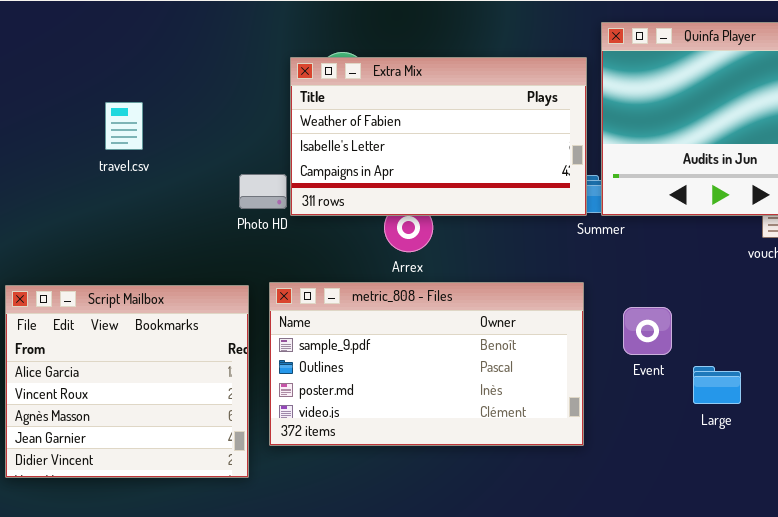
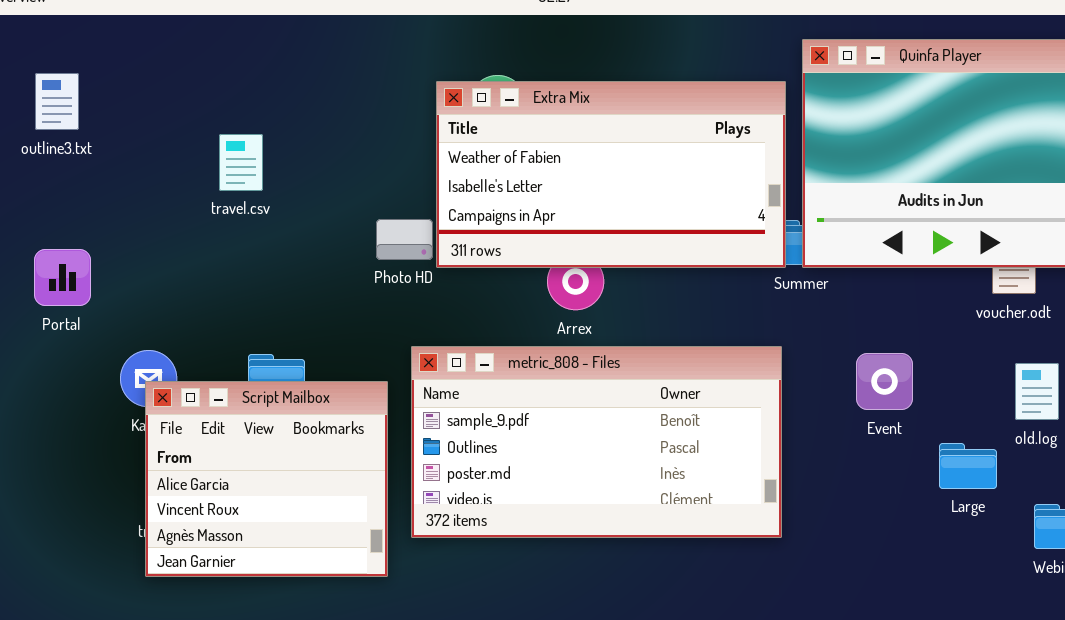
Script Mailbox: [5,285,249,478] -> [145,381,388,577], resized
Event: [623,307,672,355] -> [856,353,913,410], moved
Large: [693,366,741,404] -> [939,443,997,489], moved

